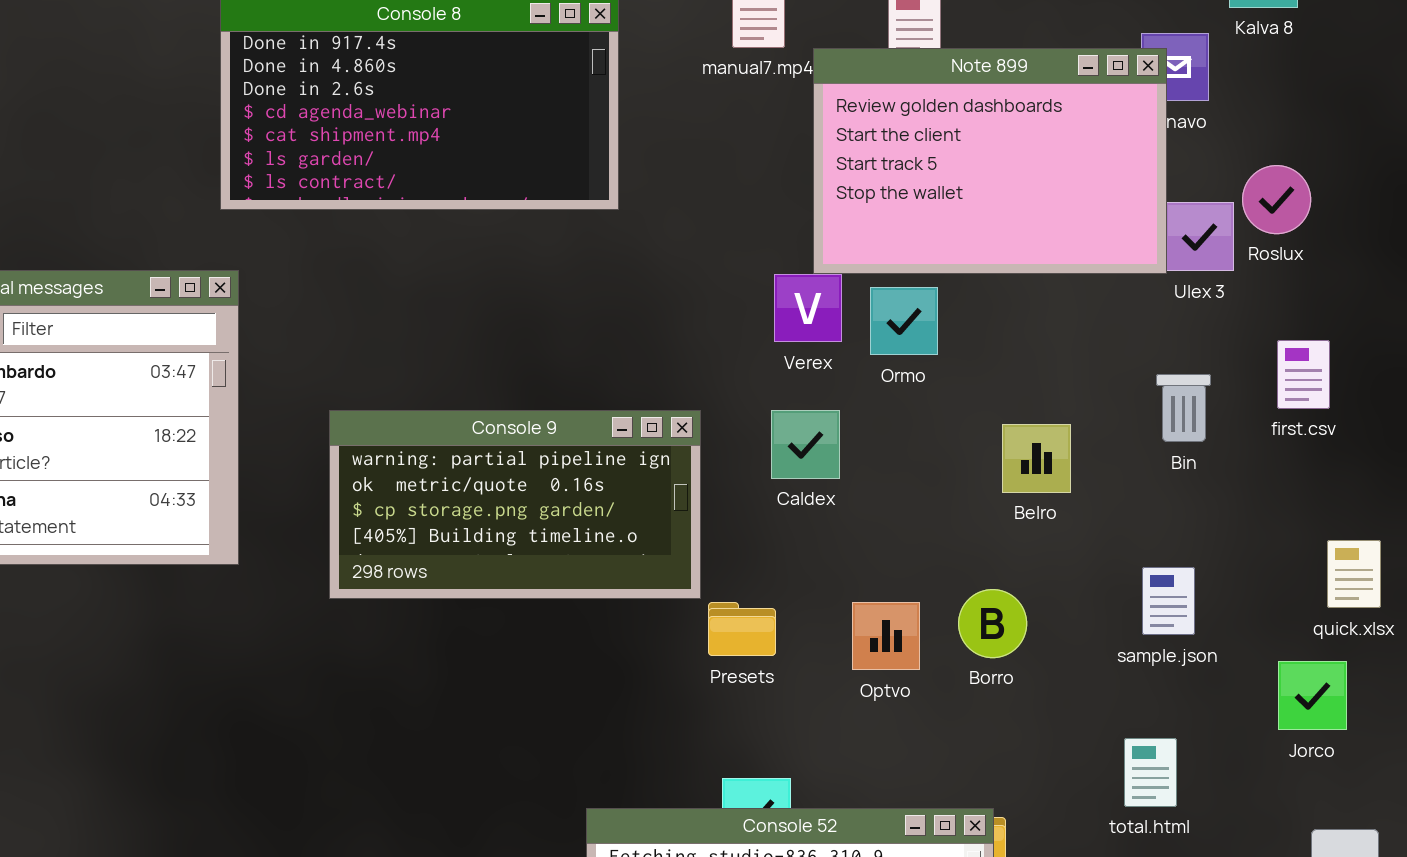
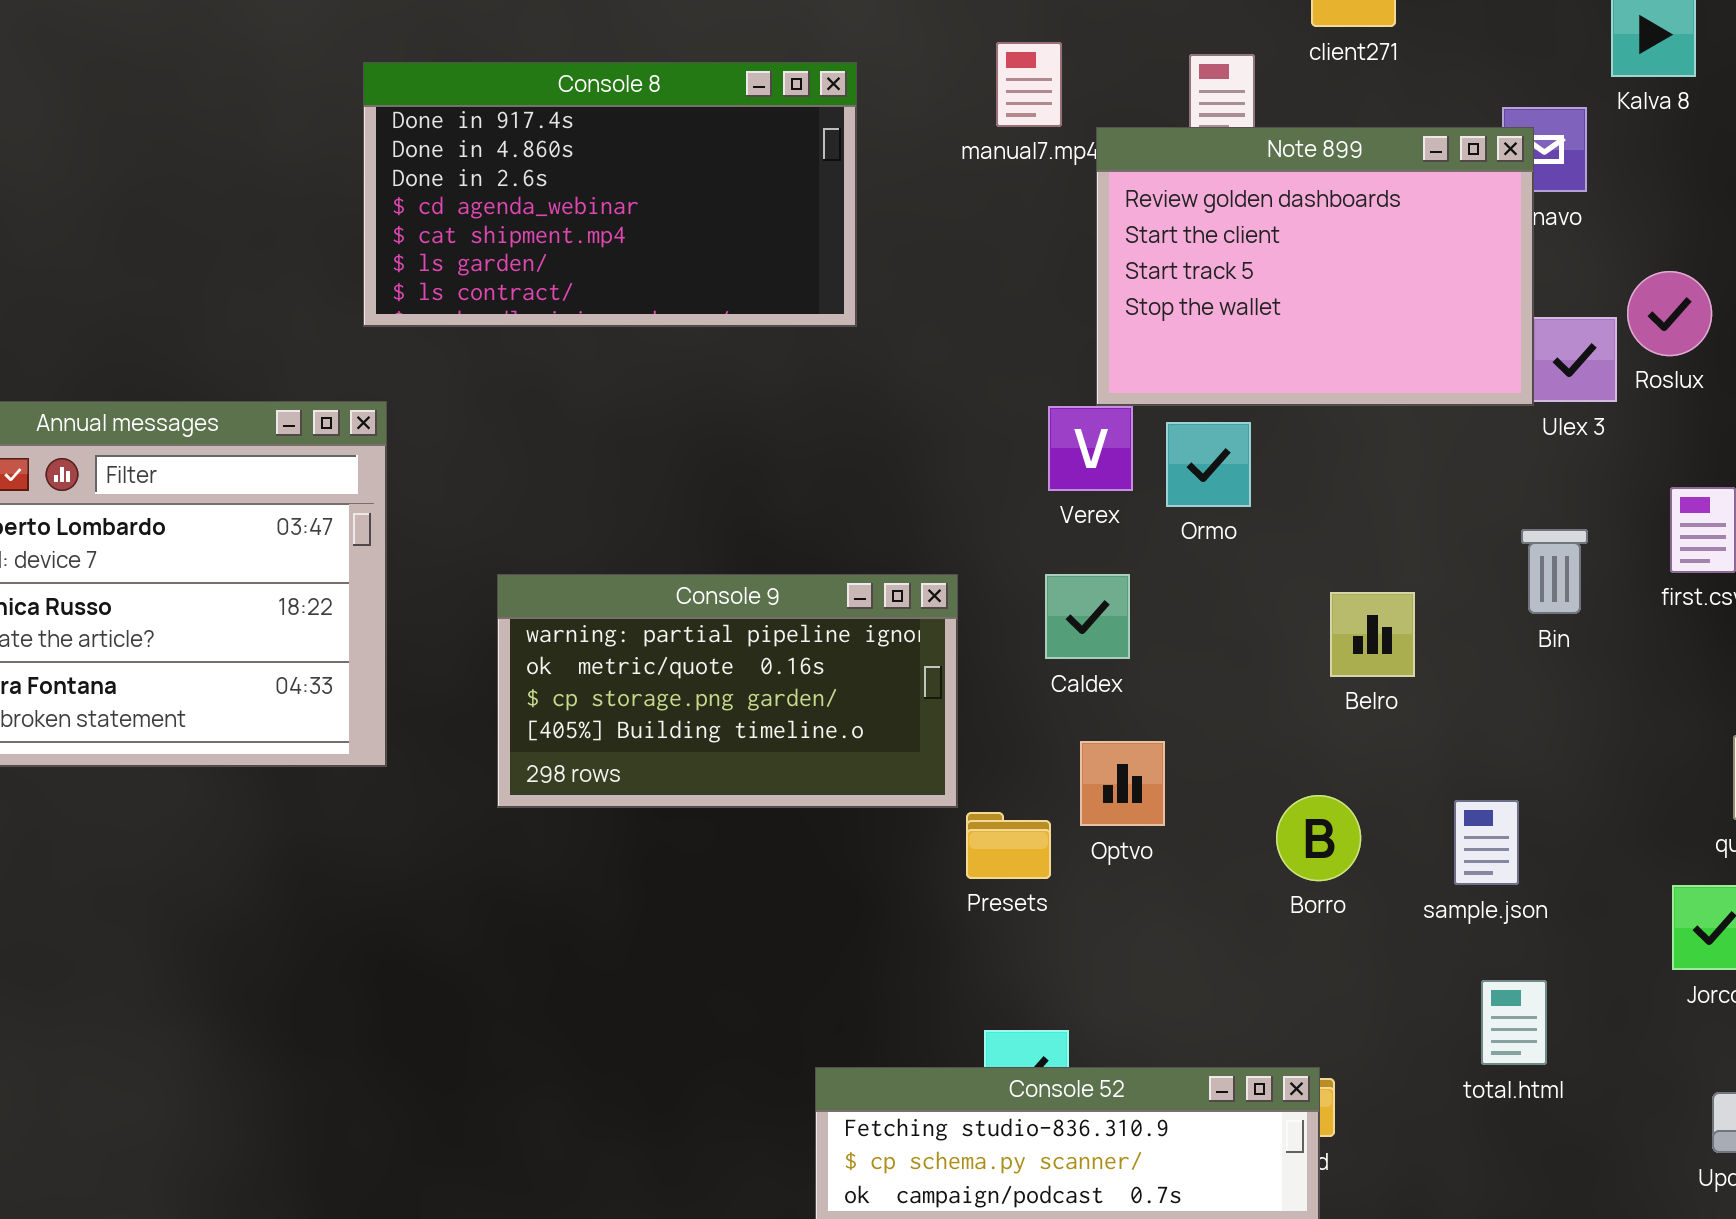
sample.json: [1142,567,1195,635] -> [1454,800,1519,885], moved
Optvo: [852,602,920,670] -> [1080,741,1165,826], moved

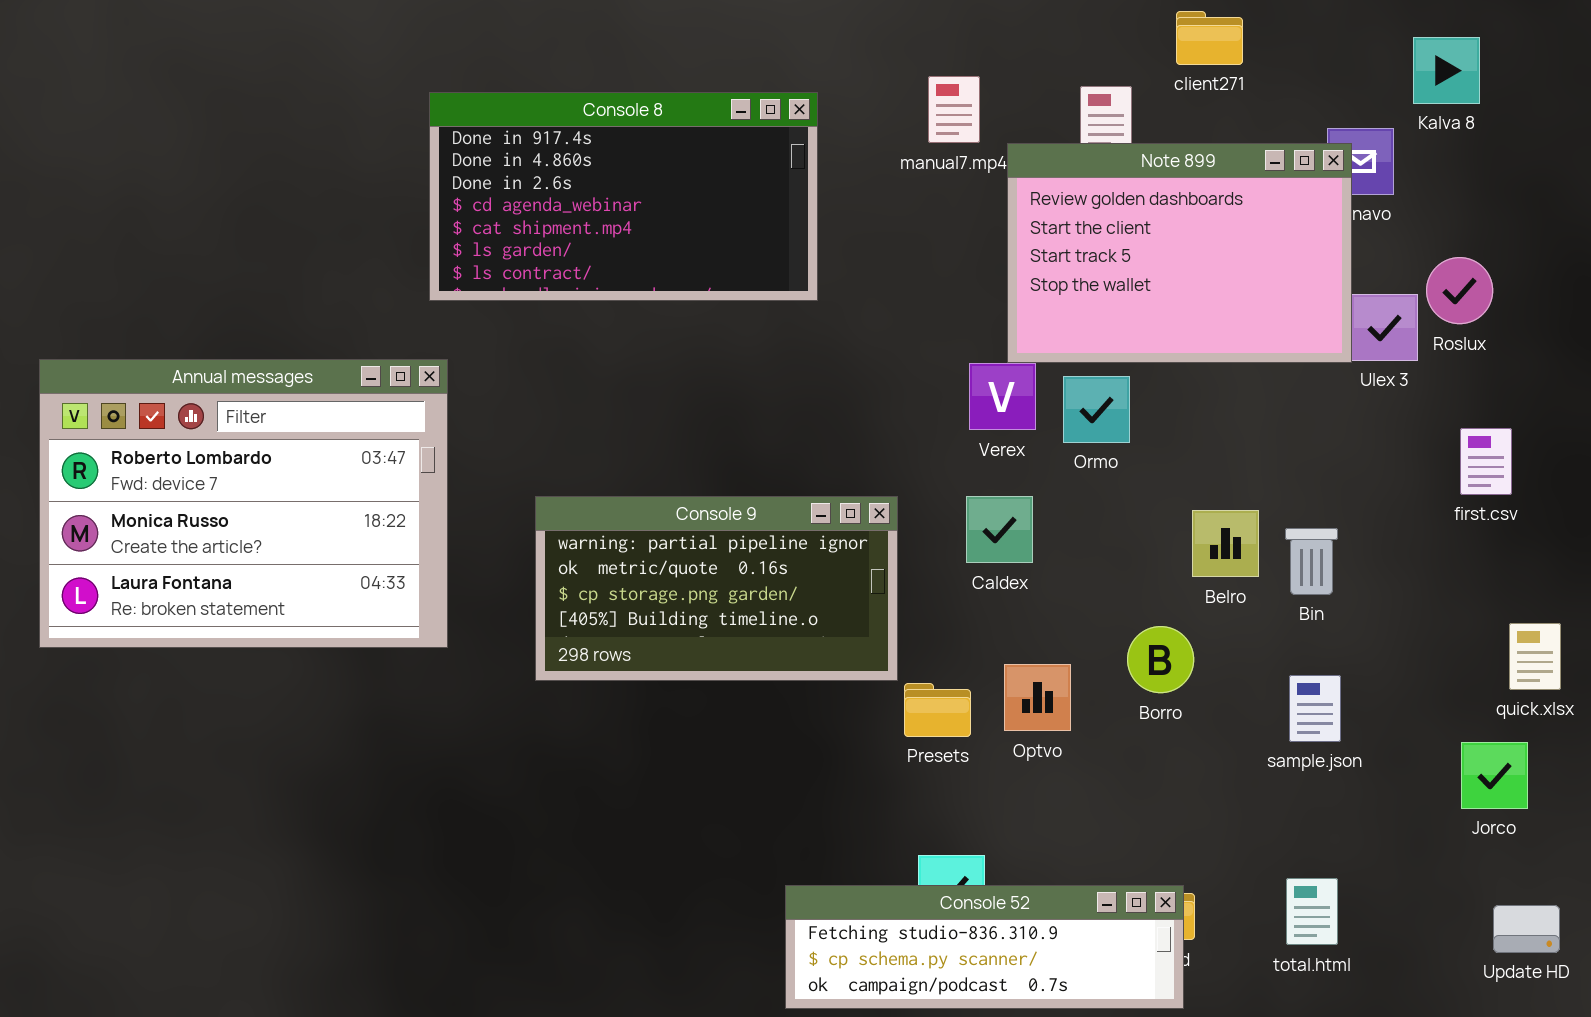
Bin: [1521,529,1588,614] -> [1285,528,1338,595], moved
Optvo: [1080,741,1165,826] -> [1004,664,1071,731], moved
Borro: [1276,795,1361,881] -> [1127,626,1194,693], moved
total.html: [1481,980,1547,1065] -> [1286,878,1338,945], moved

